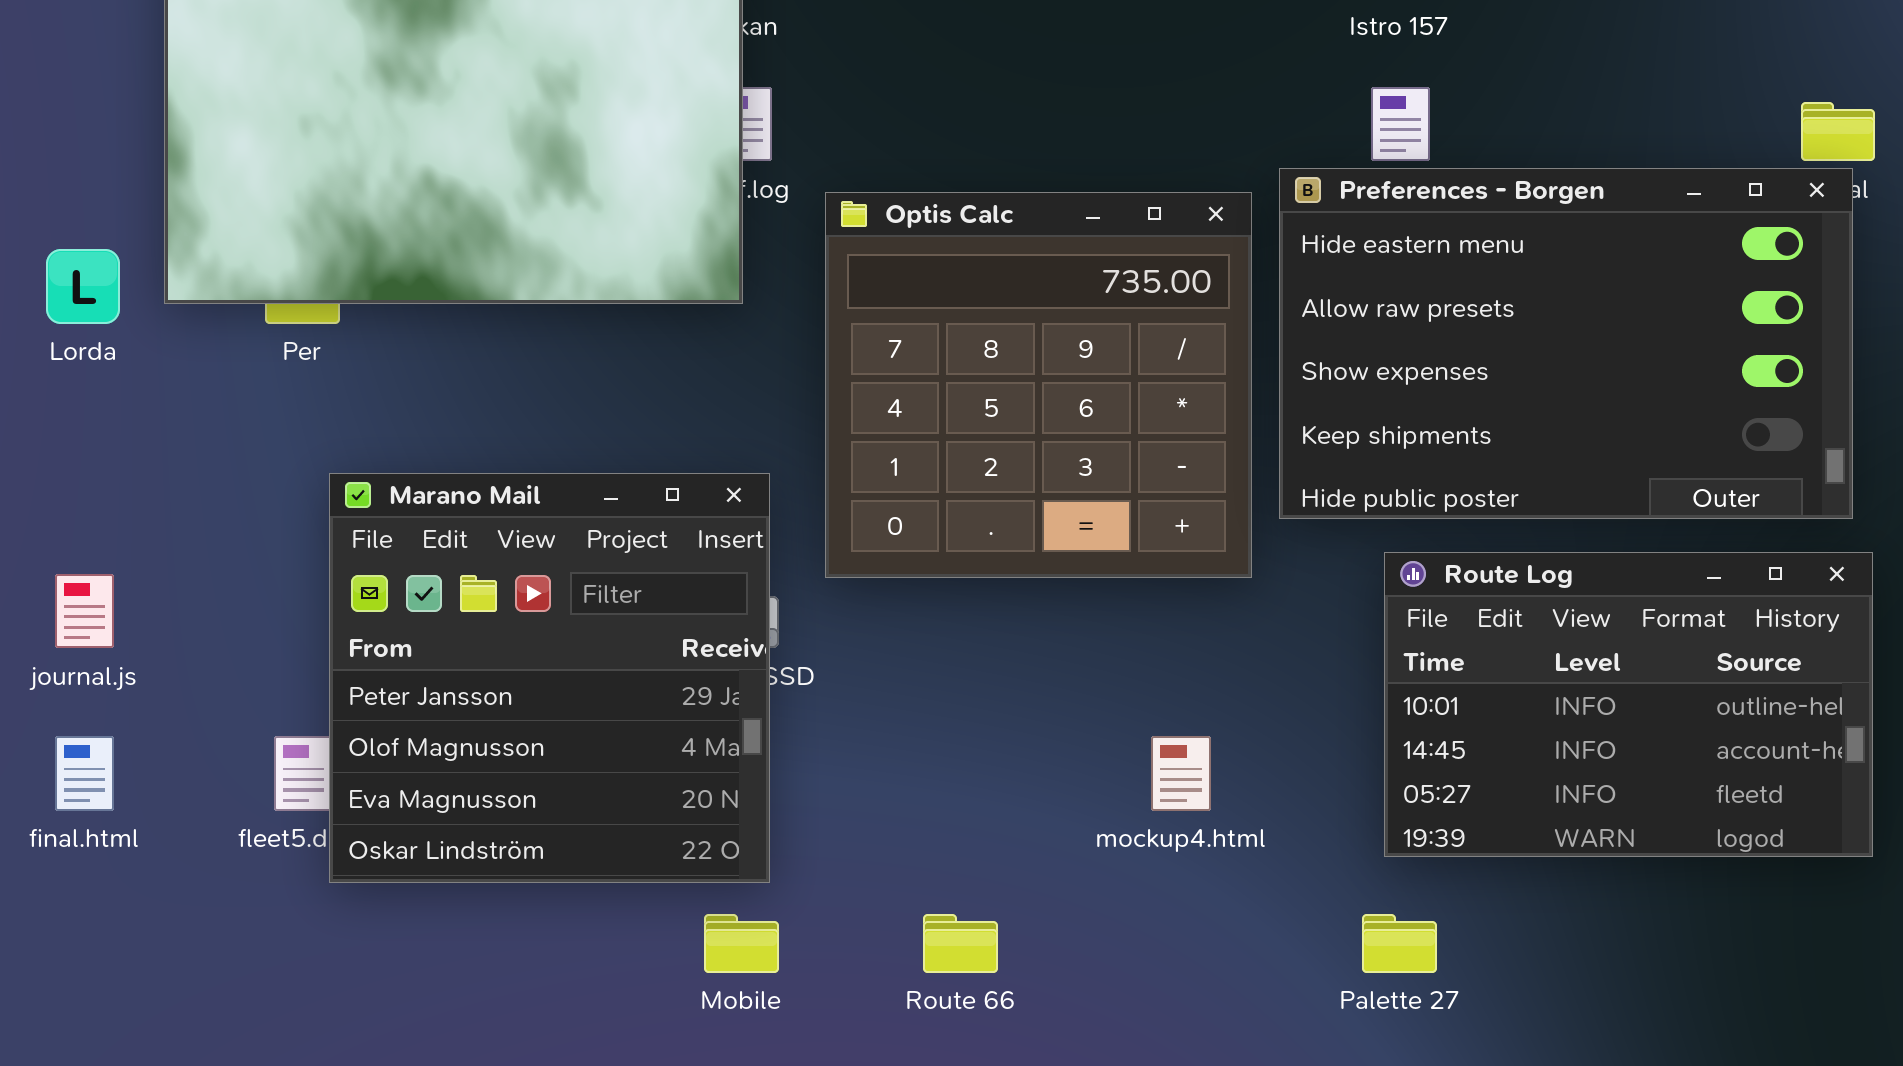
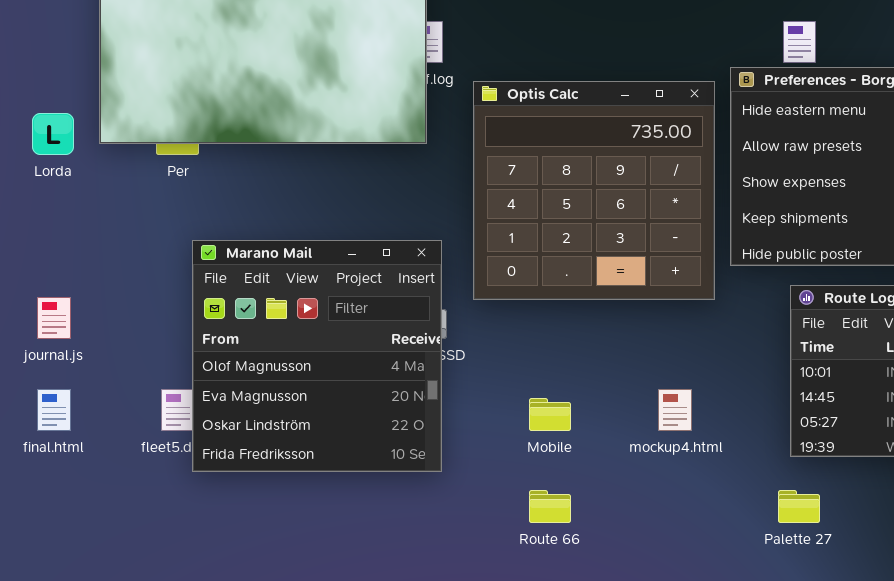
Marano Mail: [329,473,770,883] -> [192,240,442,472], scrolled down 1 row
Mobile: [704,914,779,973] -> [529,398,571,431], moved

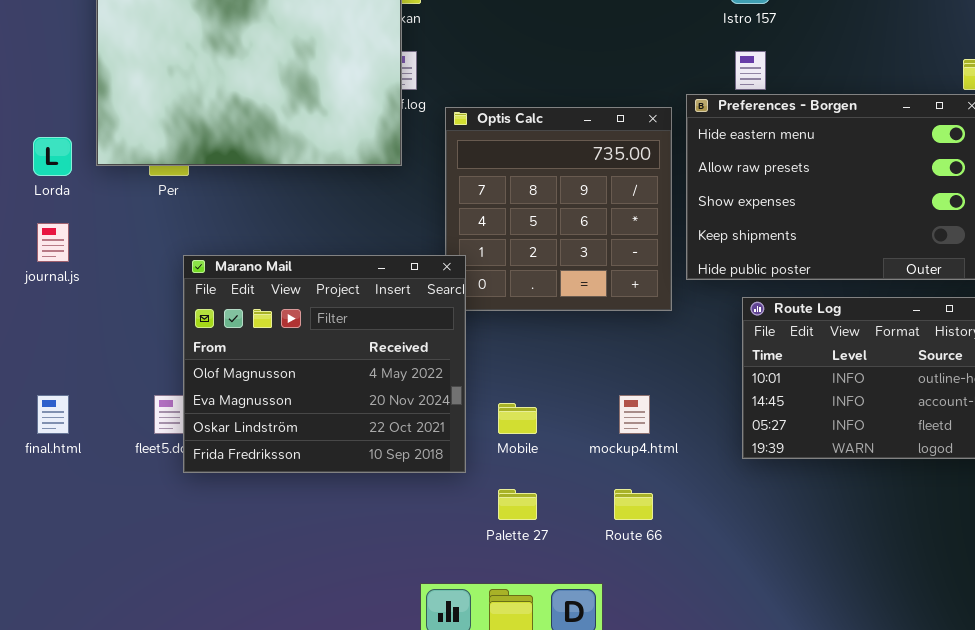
Marano Mail: [192,240,442,472] -> [183,255,466,473], resized
journal.js: [37,297,71,339] -> [37,223,69,262], moved
Route 66: [529,490,571,523] -> [614,489,653,520], moved
Palette 27: [778,490,820,523] -> [498,489,537,520], moved

